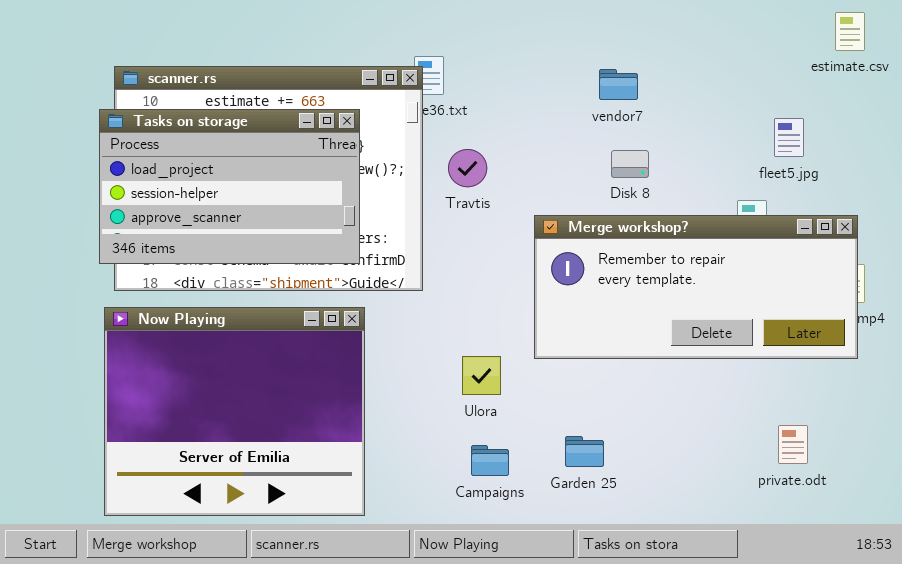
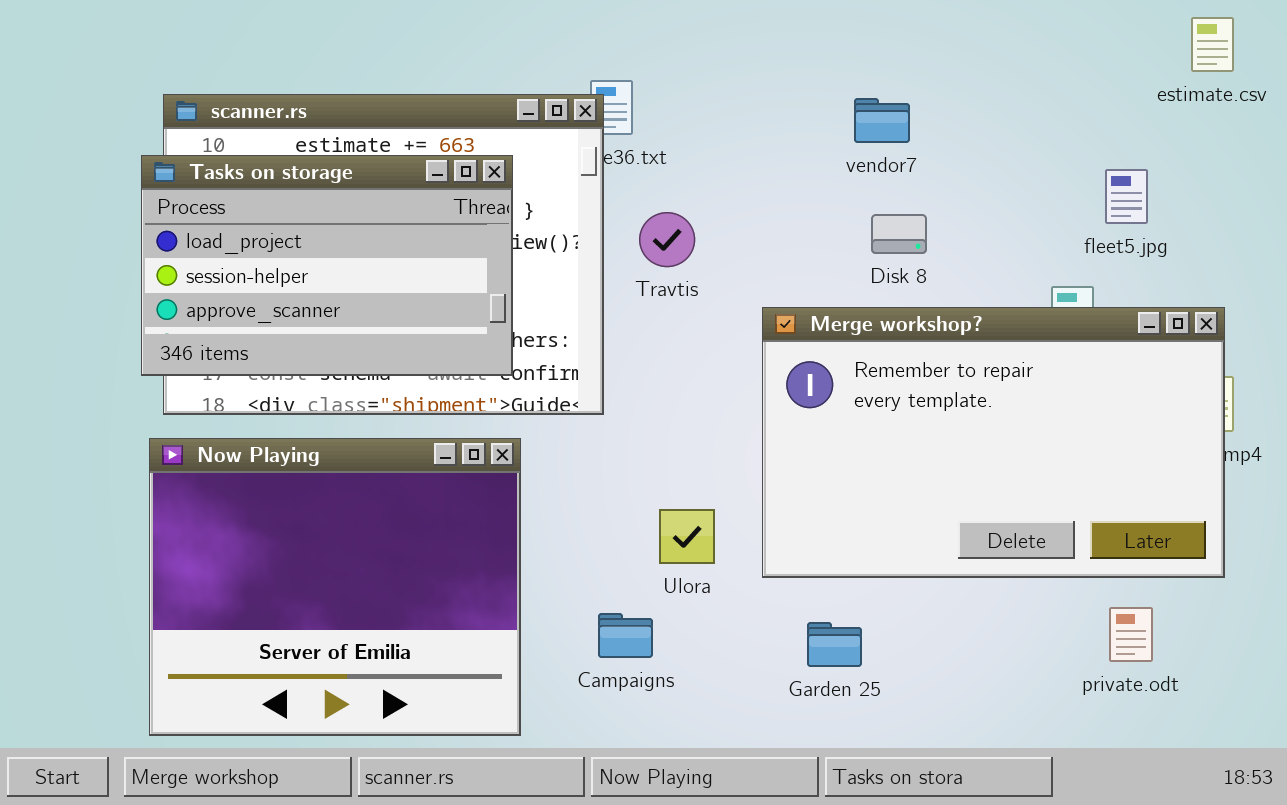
Merge workshop?: [534,215,858,359] -> [762,307,1225,578], resized
Campaigns: [471,445,509,476] -> [598,613,653,658], moved

